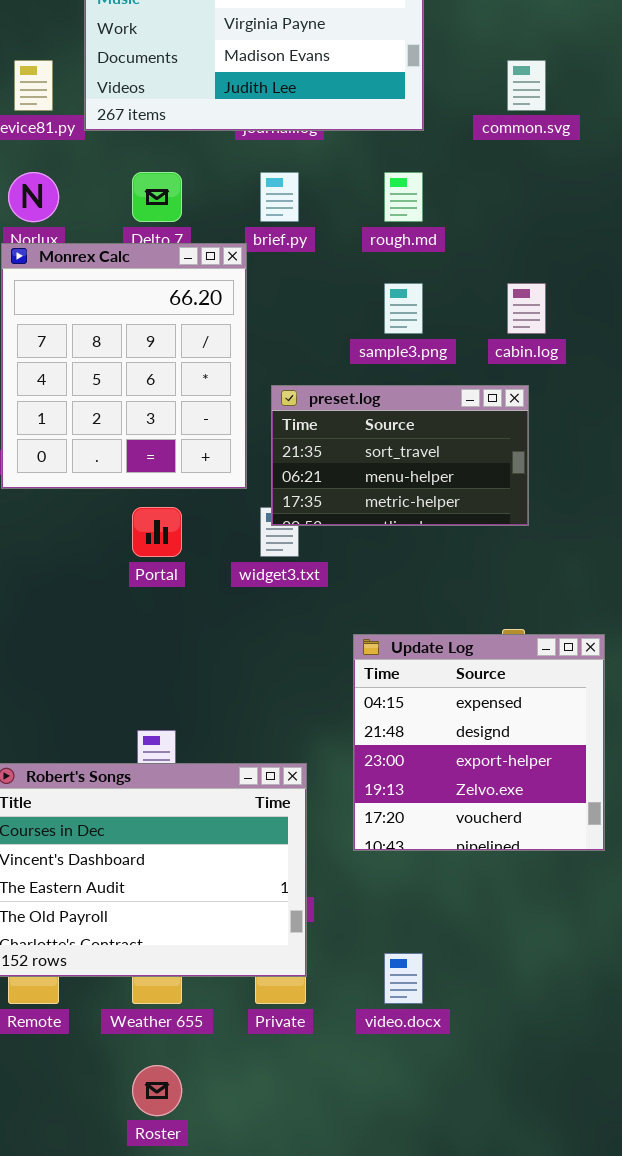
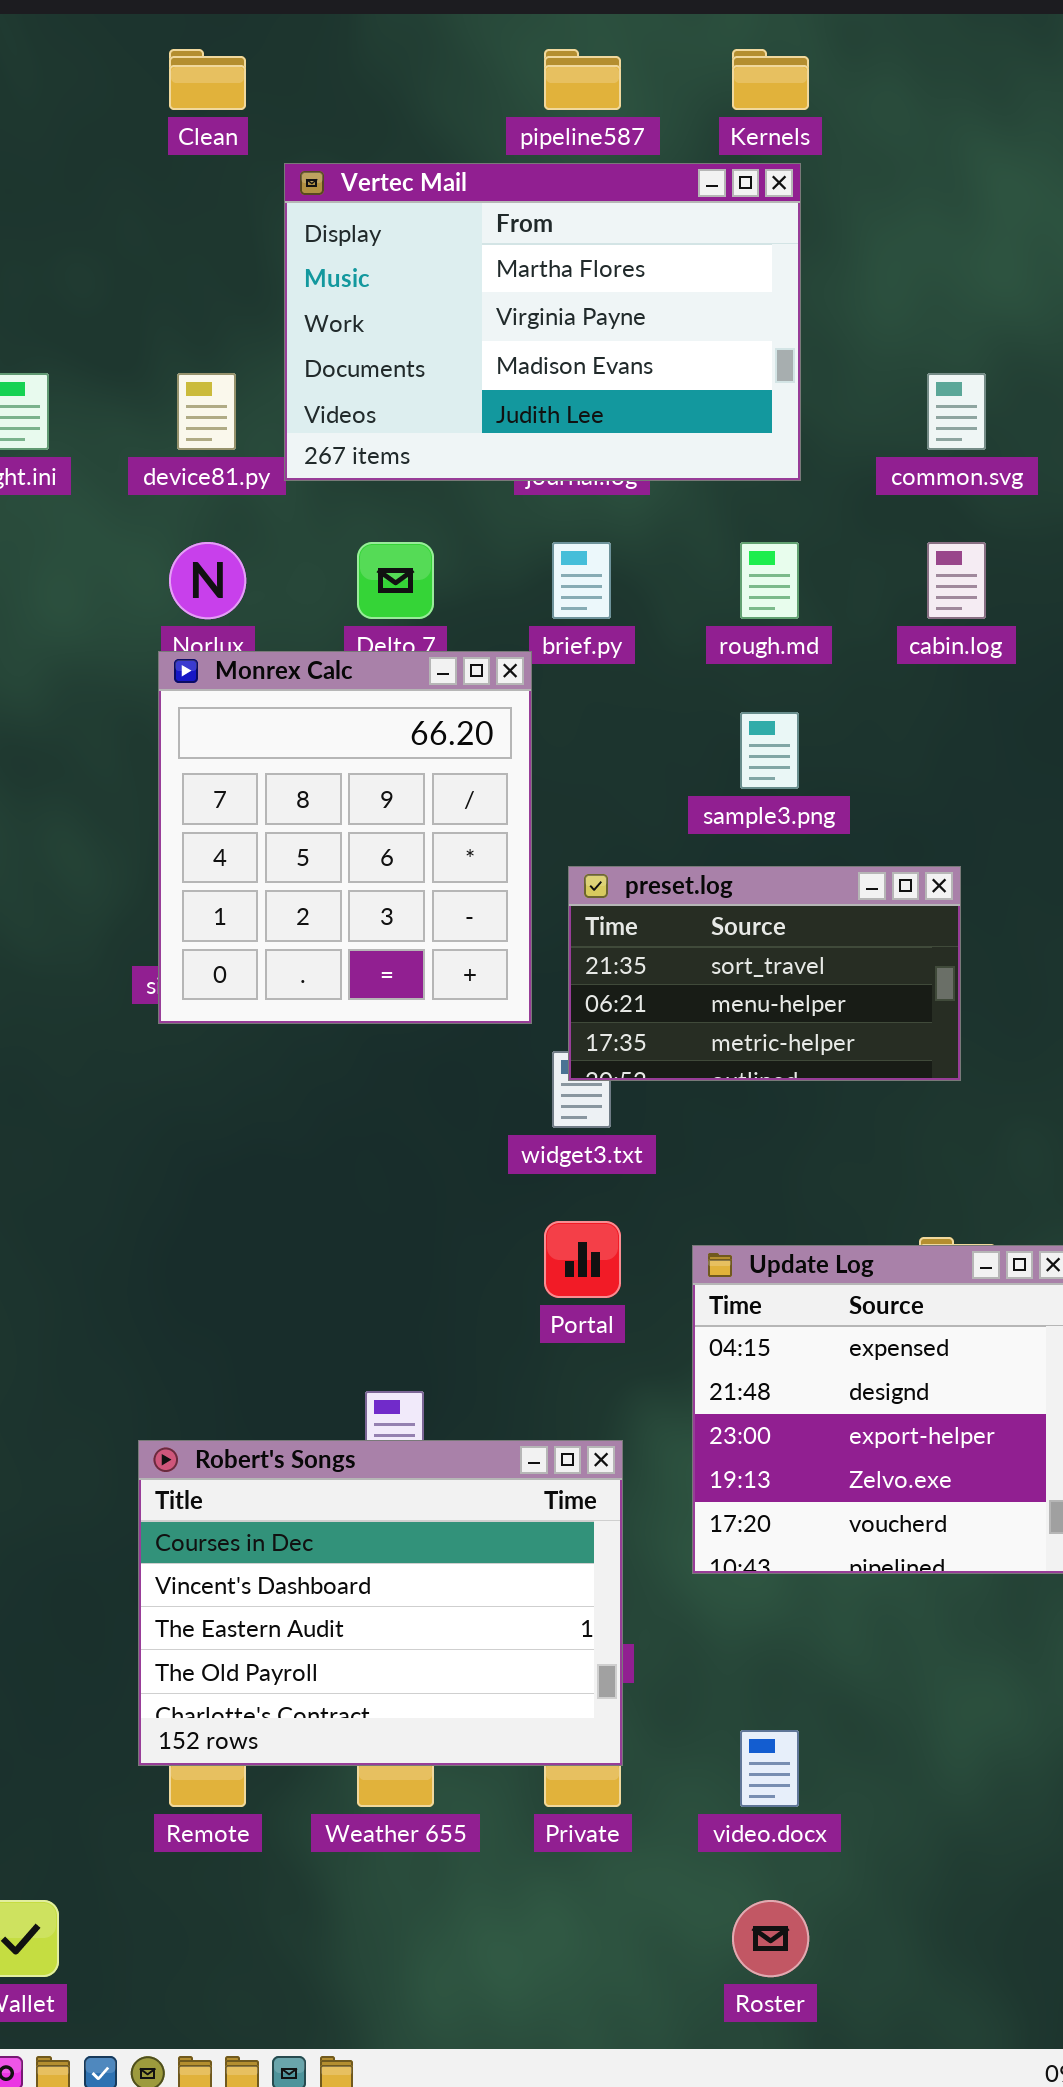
cabin.log: [507,283,546,334] -> [927,542,986,619], moved
Portal: [132,507,182,557] -> [544,1221,621,1298], moved
Roster: [132,1065,182,1116] -> [732,1900,809,1977], moved

